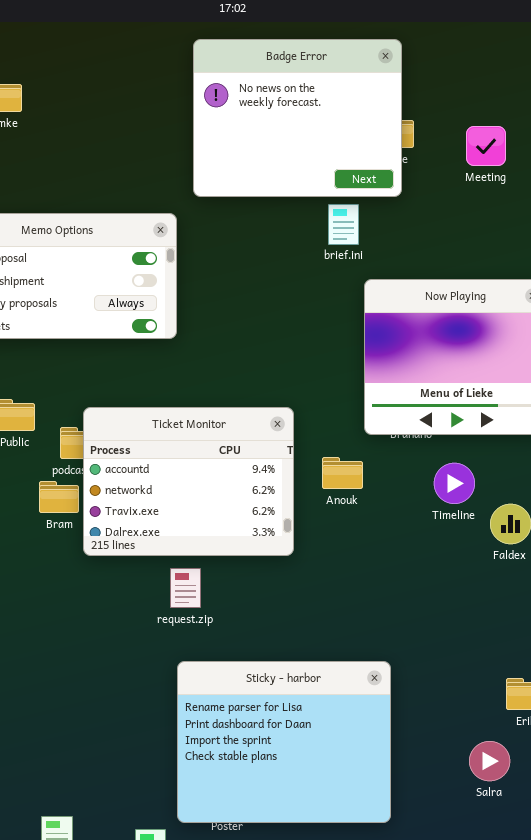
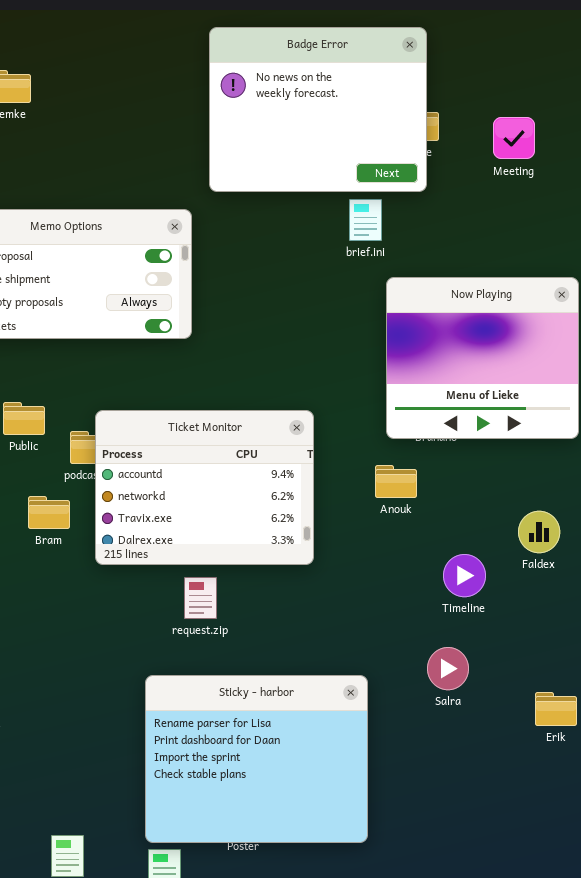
Anouk: [322,457,363,489] -> [375,465,417,498], moved
Timeline: [434,463,475,504] -> [443,554,486,597], moved
Bram: [39,481,79,513] -> [28,496,70,529], moved
Sticky - harbor: [177,661,391,823] -> [145,675,368,843], moved
Salra: [469,741,510,781] -> [427,647,469,690], moved

